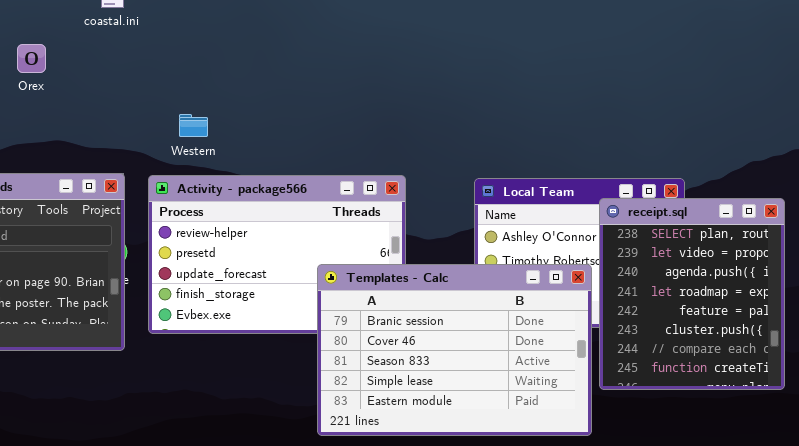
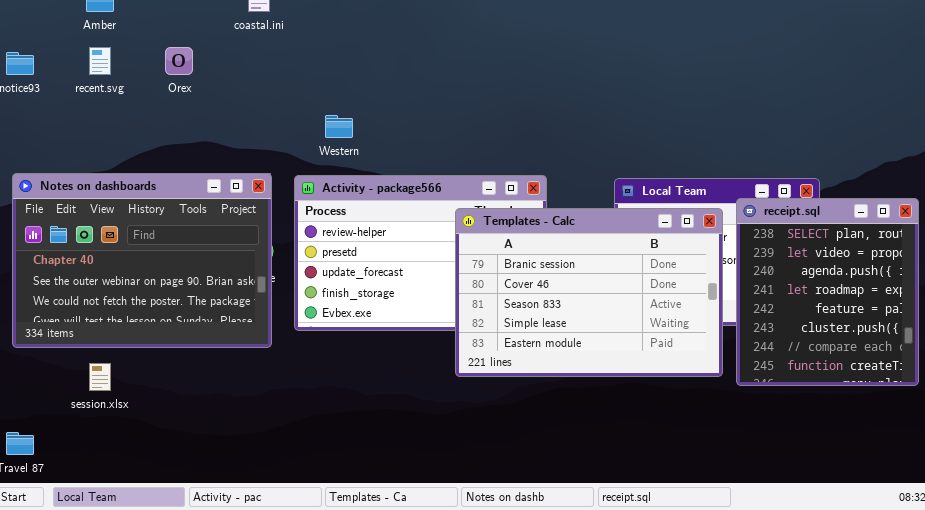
Templates - Calc: [317,264,592,436] -> [455,208,723,377], moved

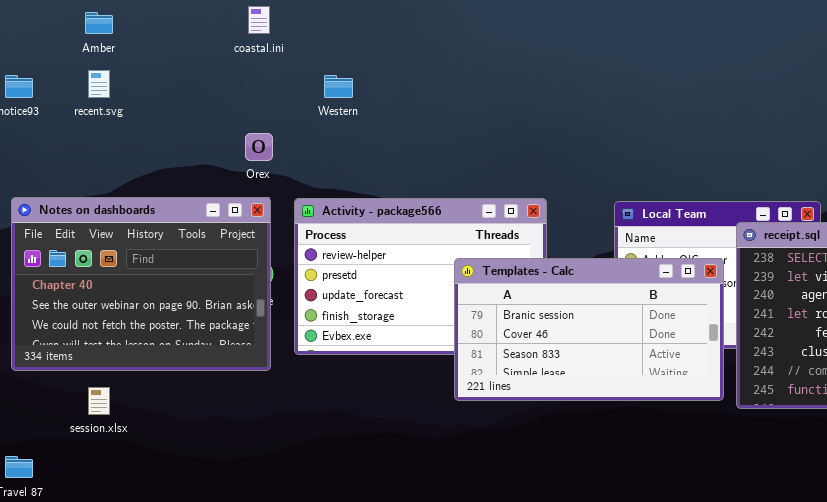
Orex: [165,47,193,75] -> [245,133,273,161], moved
Western: [325,115,353,138] -> [324,75,353,98], moved
Templates - Calc: [455,208,723,377] -> [454,258,724,401], resized

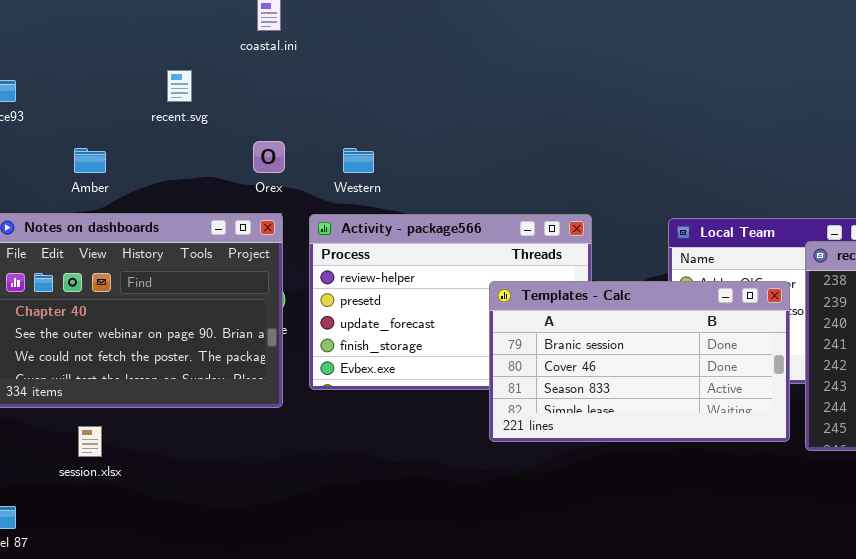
Amber: [85,12,113,34] -> [74,148,106,173], moved
recent.svg: [88,70,110,98] -> [167,70,192,102], moved
Western: [324,75,353,98] -> [343,148,374,173], moved

